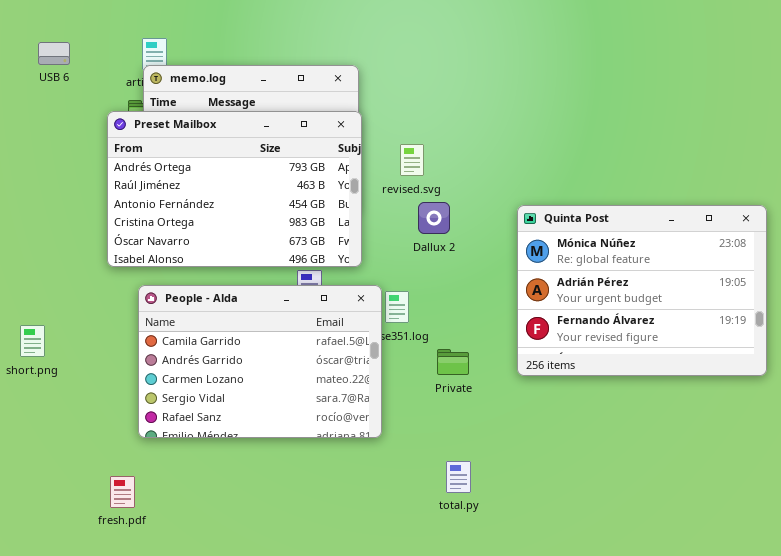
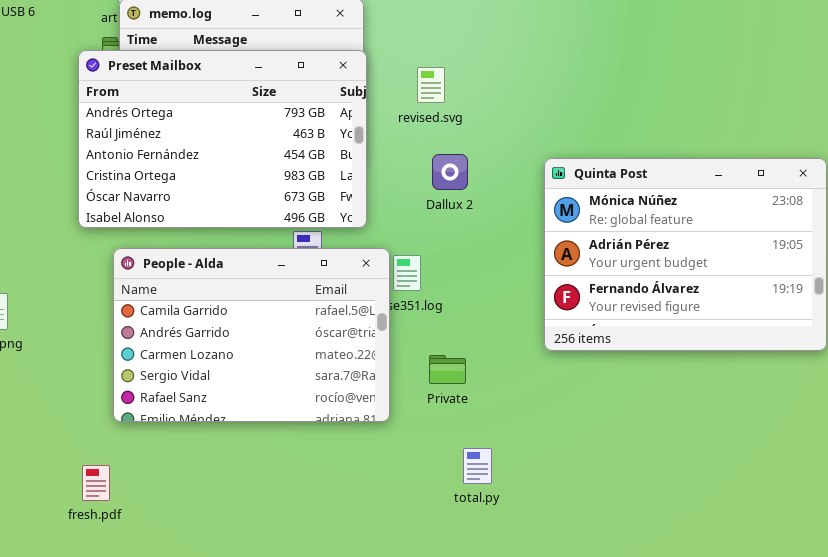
revised.svg: [400,144,424,176] -> [417,67,445,103], moved
Private: [437,349,469,375] -> [429,355,466,384], moved

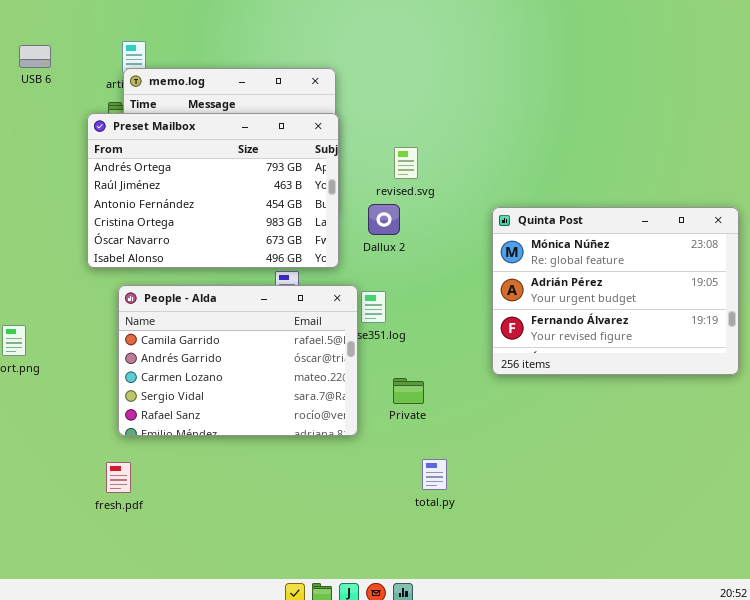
revised.svg: [417,67,445,103] -> [394,147,418,179], moved
Dallux 2: [432,154,468,190] -> [368,204,400,235], moved
fresh.pdf: [82,465,110,501] -> [106,462,131,493], moved

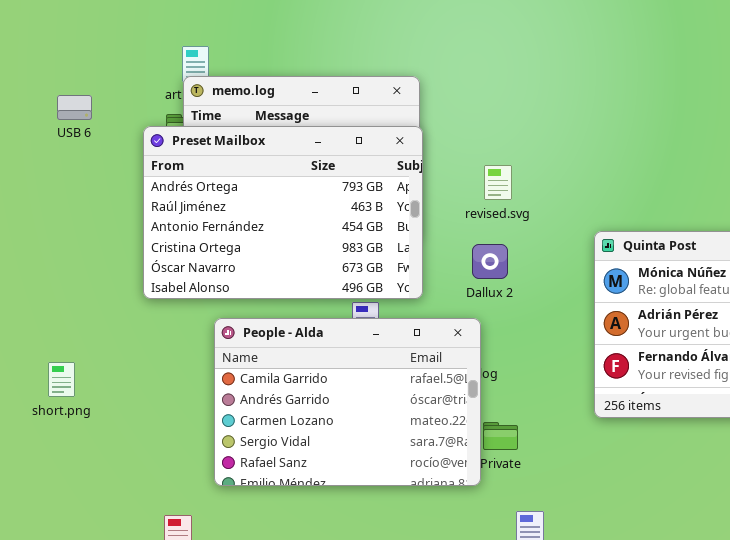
USB 6: [19,45,51,68] -> [57,95,92,120], moved
Dallux 2: [368,204,400,235] -> [472,244,508,279], moved
People - Alda: [118,285,358,436] -> [214,318,481,486], moved

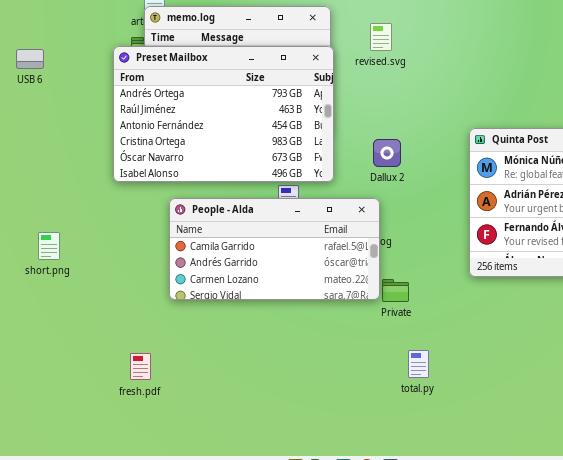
USB 6: [57,95,92,120] -> [16,49,44,69], moved
revised.svg: [484,165,512,200] -> [370,23,392,51], moved
People - Alda: [214,318,481,486] -> [169,198,380,300], resized

